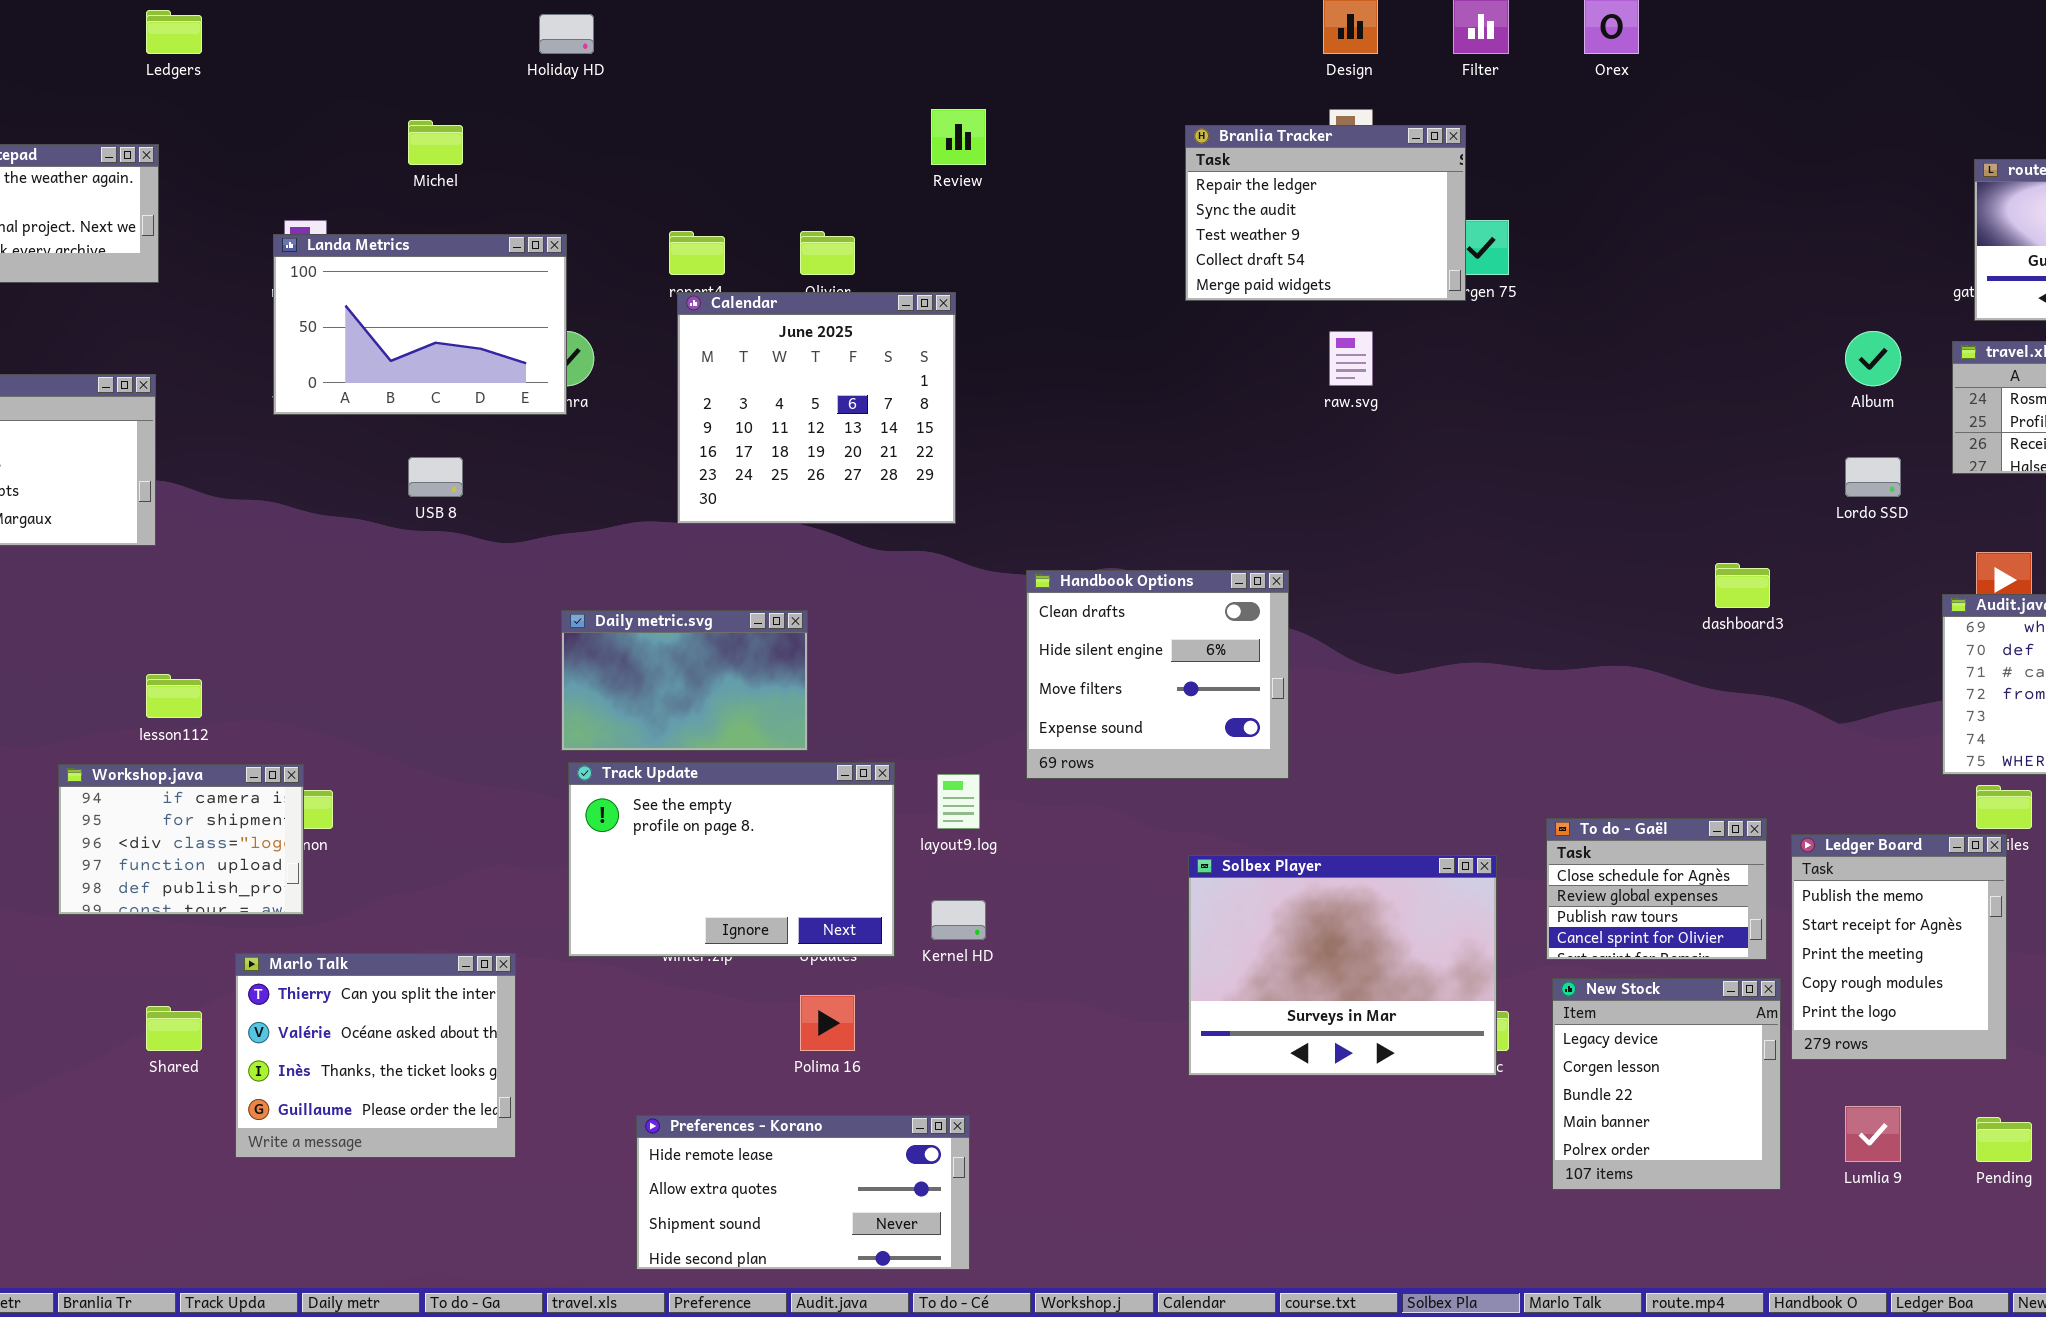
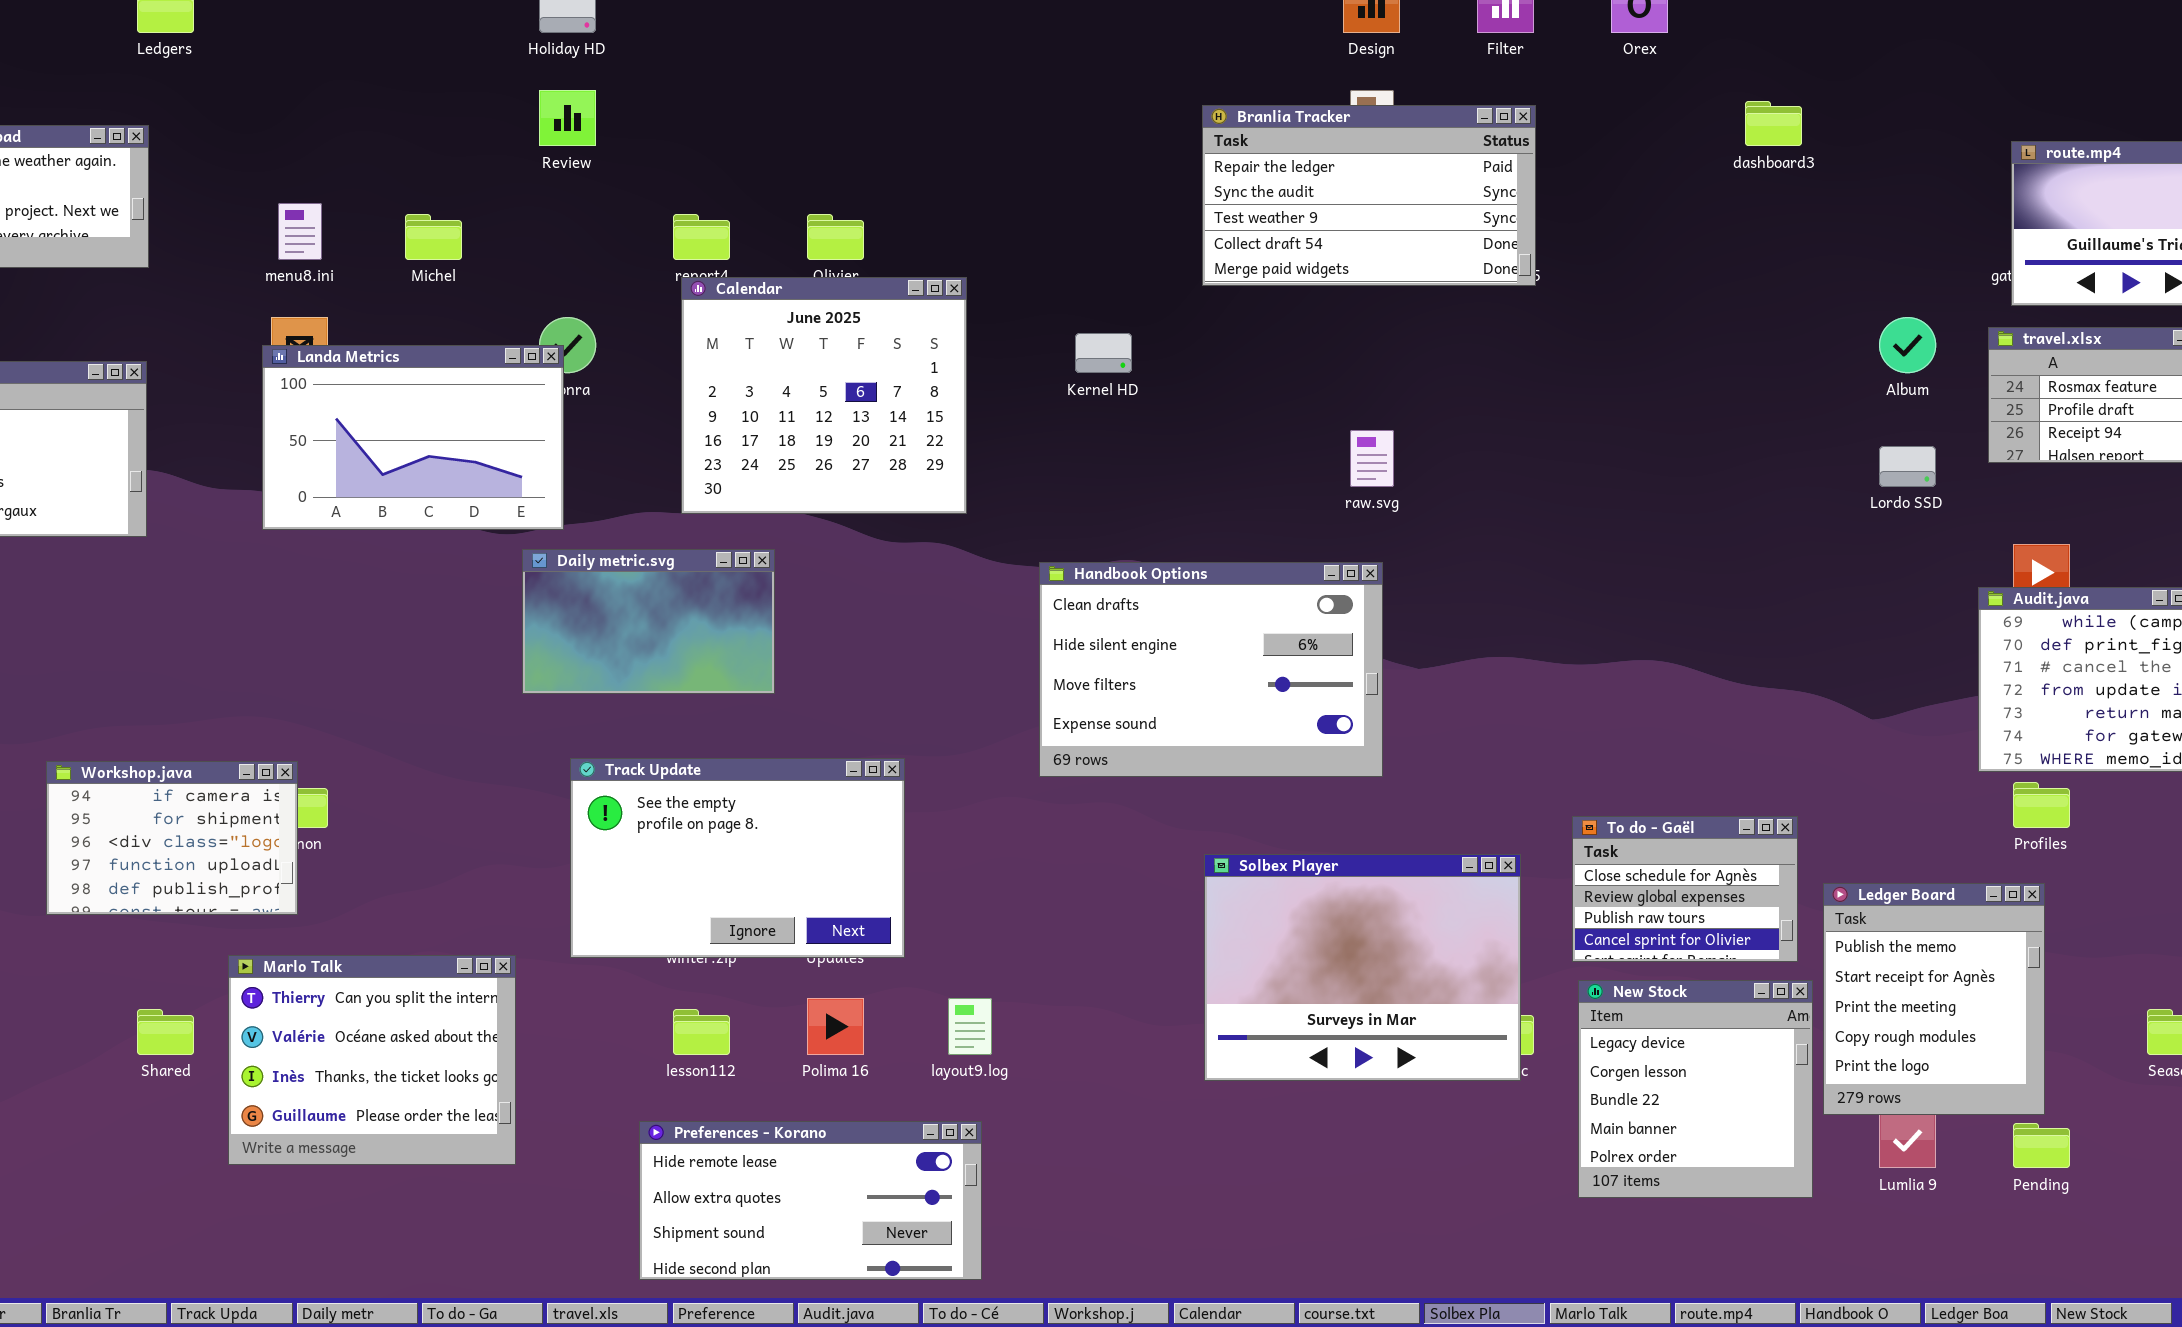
Review: [931,109,986,165] -> [539,90,596,146], moved
Michel: [408,120,463,165] -> [405,214,462,260], moved
Branlia Tracker: [1185,125,1466,301] -> [1202,105,1536,286], resized
Landa Metrics: [273,234,567,415] -> [262,345,564,530], moved
raw.svg: [1329,331,1373,386] -> [1350,430,1394,487], moved
dashboard3: [1715,563,1770,608] -> [1745,101,1802,146], moved
Handbook Options: [1026,570,1289,779] -> [1039,562,1383,777], resized
Daily metric.svg: [561,610,808,751] -> [522,549,775,694], moved
lesson112: [146,674,202,718] -> [673,1009,730,1055], moved
layout9.log: [937,774,980,829] -> [948,998,992,1055], moved
Ledger Board: [1791,834,2007,1060] -> [1823,883,2045,1115], moved
Kernel HD: [931,900,986,940] -> [1075,333,1132,373], moved

